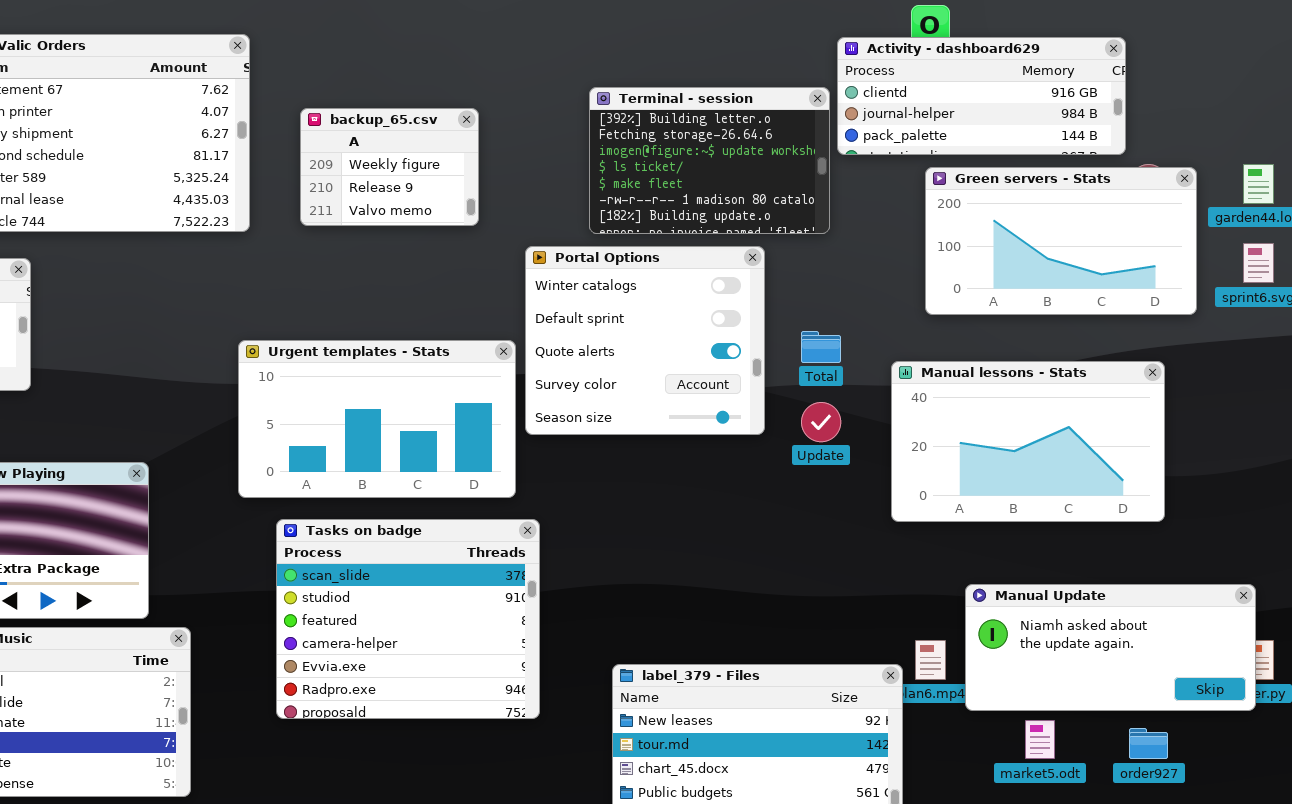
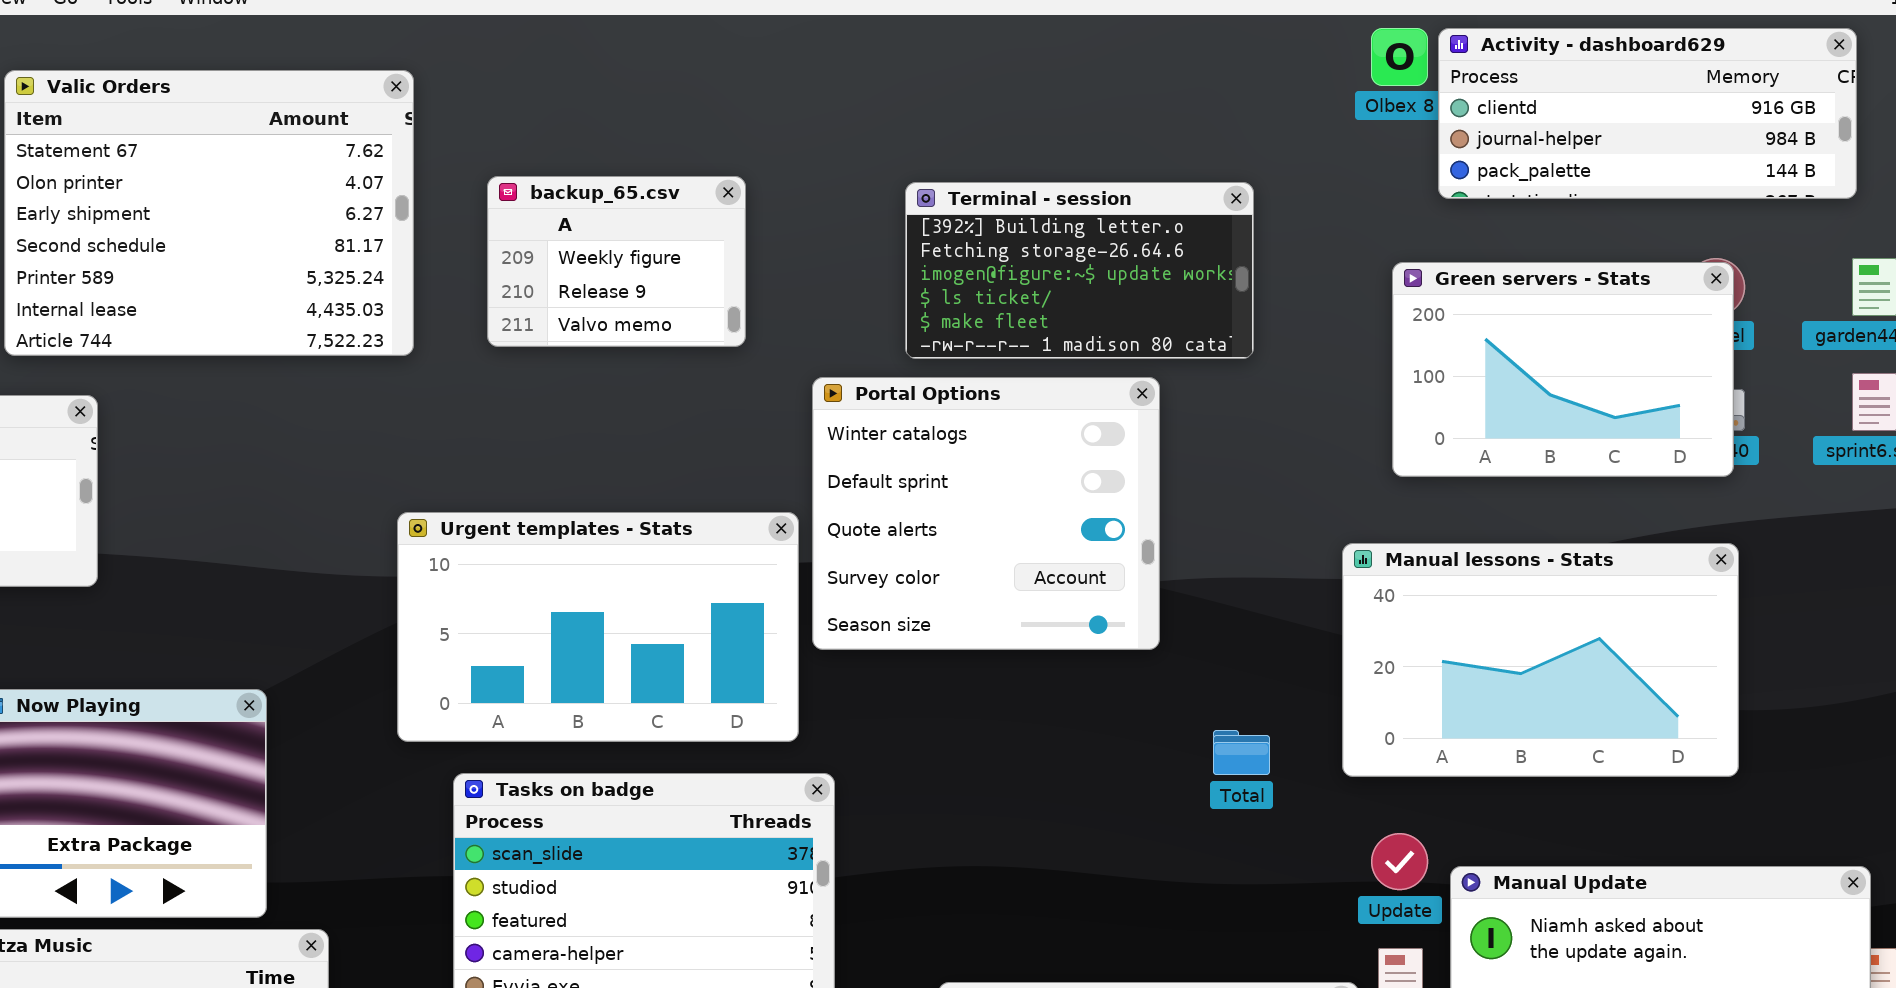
Activity - dashboard629: [837,37,1126,155] -> [1438,28,1857,199], moved
Terminal - session: [589,87,830,234] -> [905,182,1254,359], resized
Green servers - Stats: [925,167,1197,315] -> [1392,262,1734,477], resized
Total: [801,331,841,363] -> [1213,730,1270,775], moved
Update: [801,402,841,442] -> [1371,833,1428,890], moved

